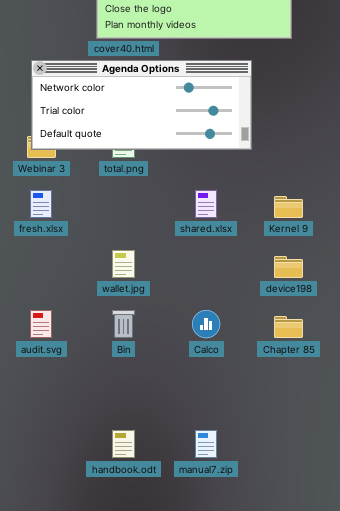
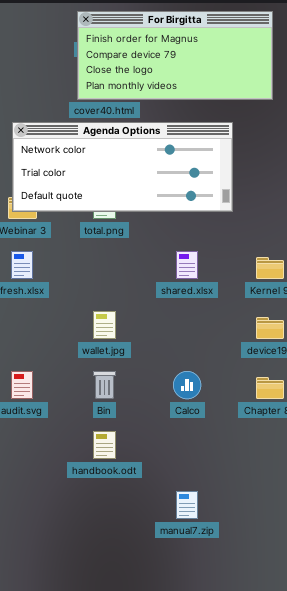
handbook.odt: [112,430,135,458] -> [93,431,116,459], moved

